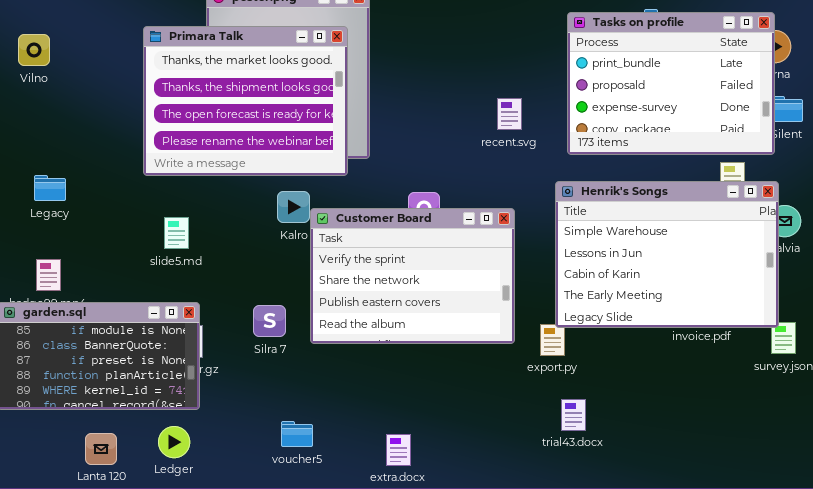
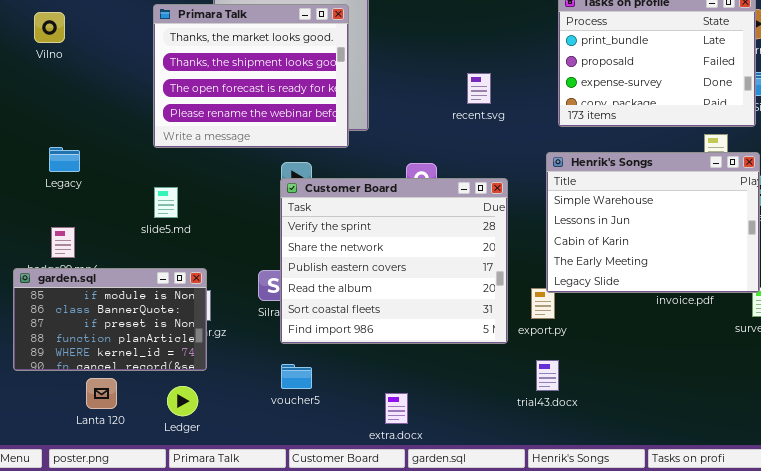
recent.svg: [497,98,522,130] -> [467,73,491,104], moved
Customer Board: [310,208,515,344] -> [280,178,508,344], resized
slide5.md: [164,217,189,249] -> [154,187,178,218], moved
trial43.docx: [561,399,586,431] -> [536,360,559,391], moved
voucher5: [281,421,313,447] -> [281,364,312,389], moved
Lanta 120: [85,433,117,465] -> [86,378,117,409], moved

